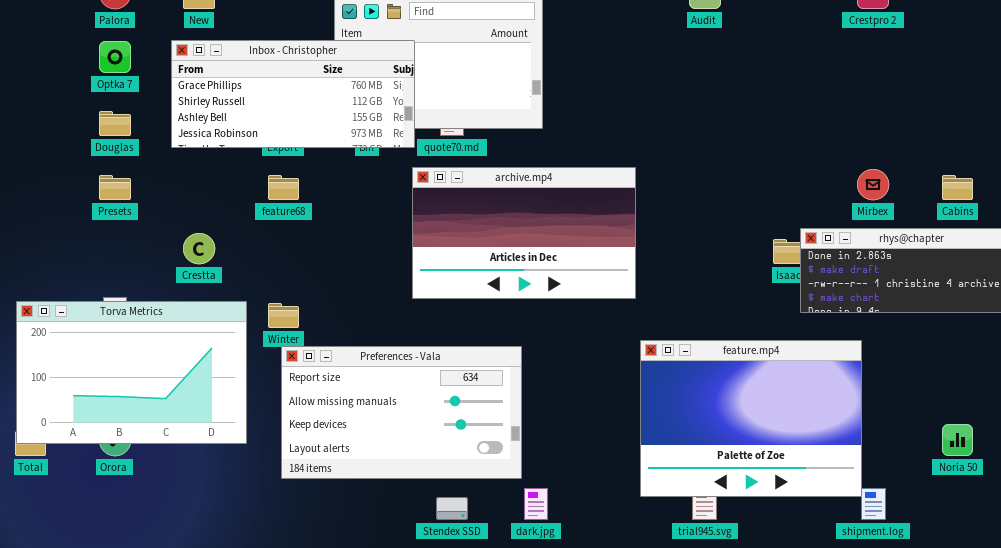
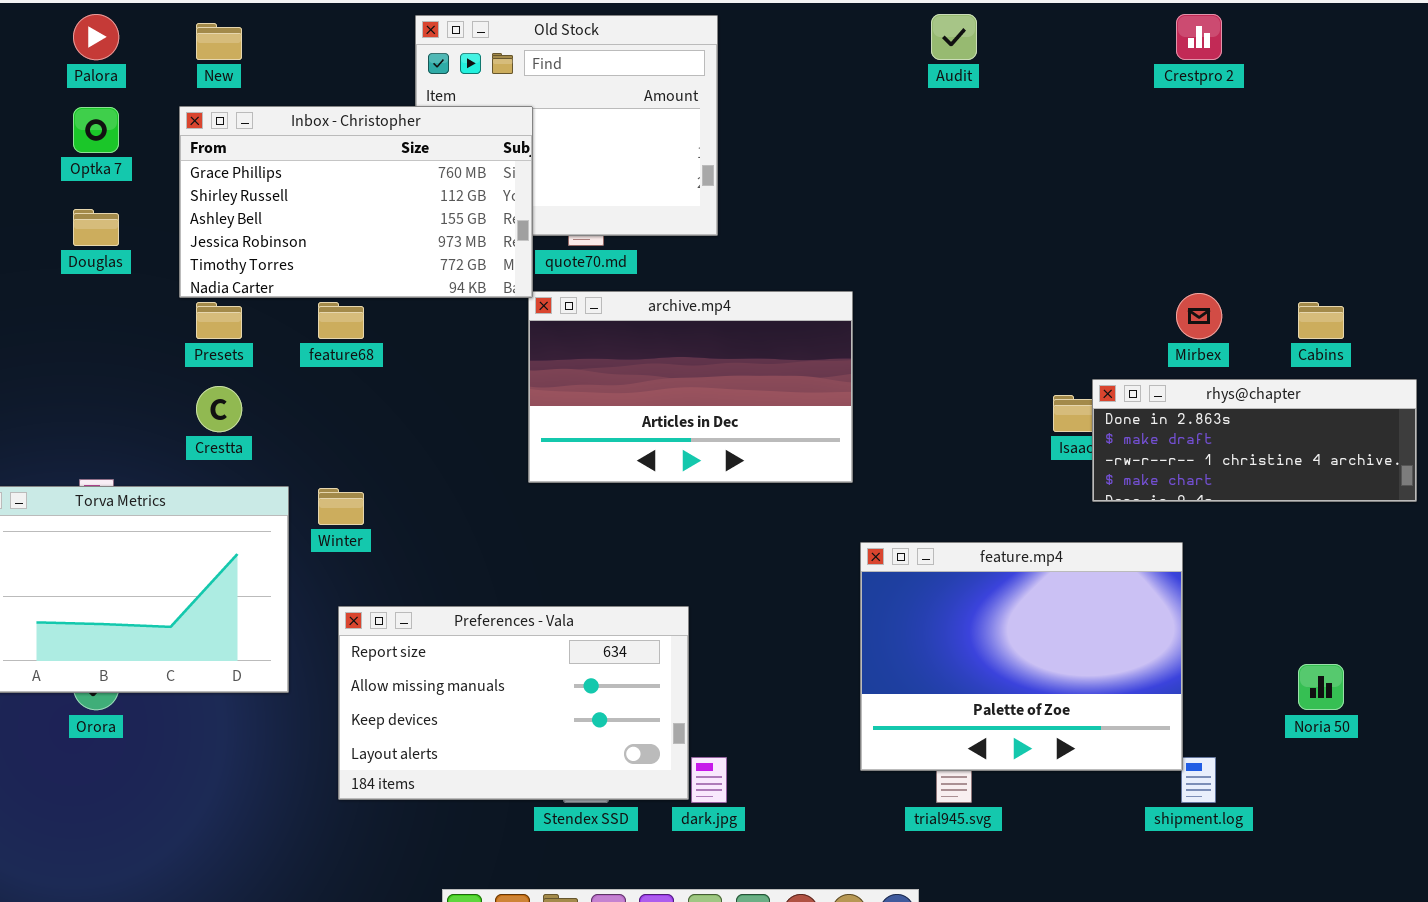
Inbox - Christopher: [171,40,415,148] -> [179,106,533,298], resized
Presets: [99,175,131,200] -> [196,302,242,339], moved
Preferences - Vala: [281,346,522,479] -> [338,606,689,800], moved

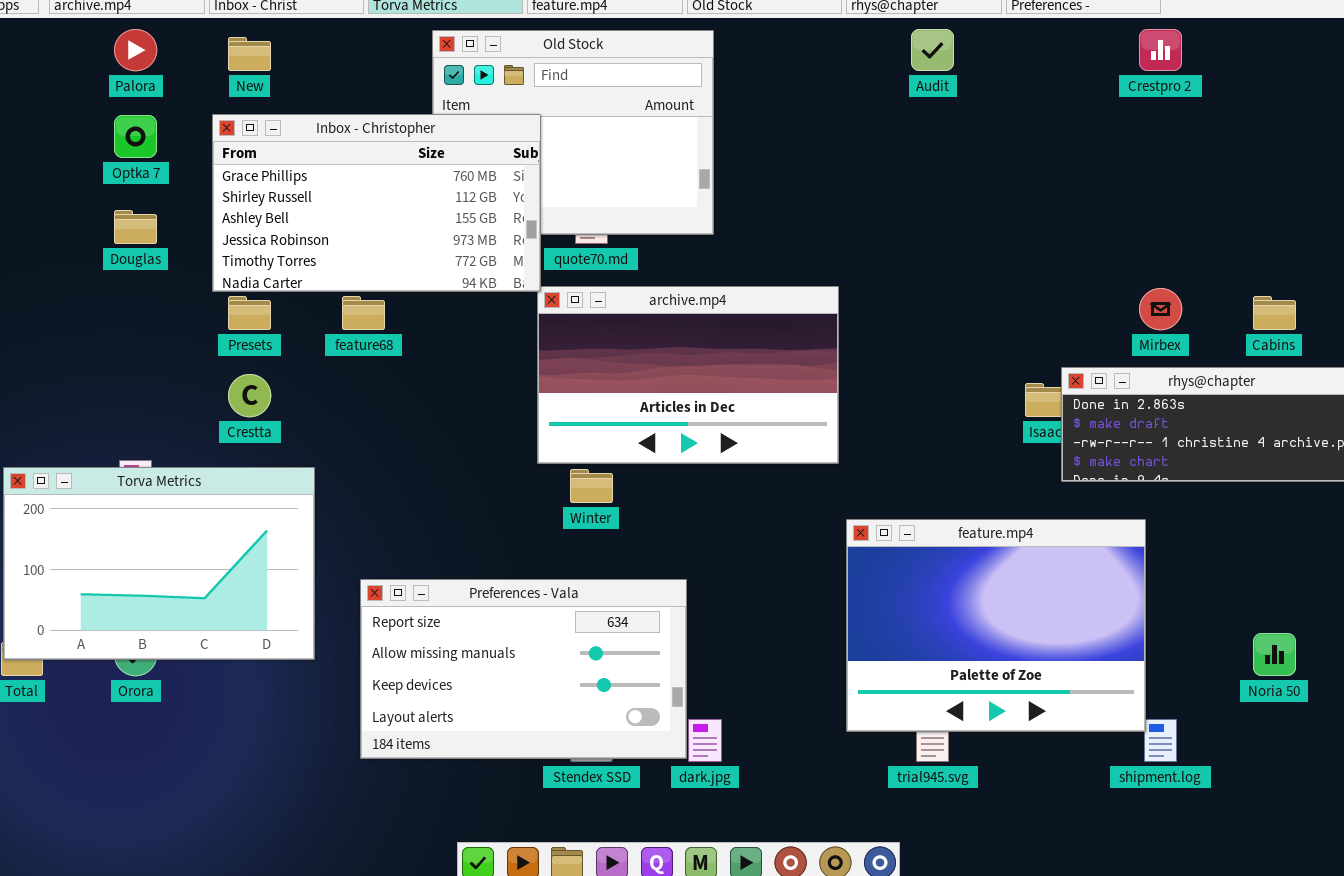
Winter: [318,488,364,525] -> [570,469,613,503], moved

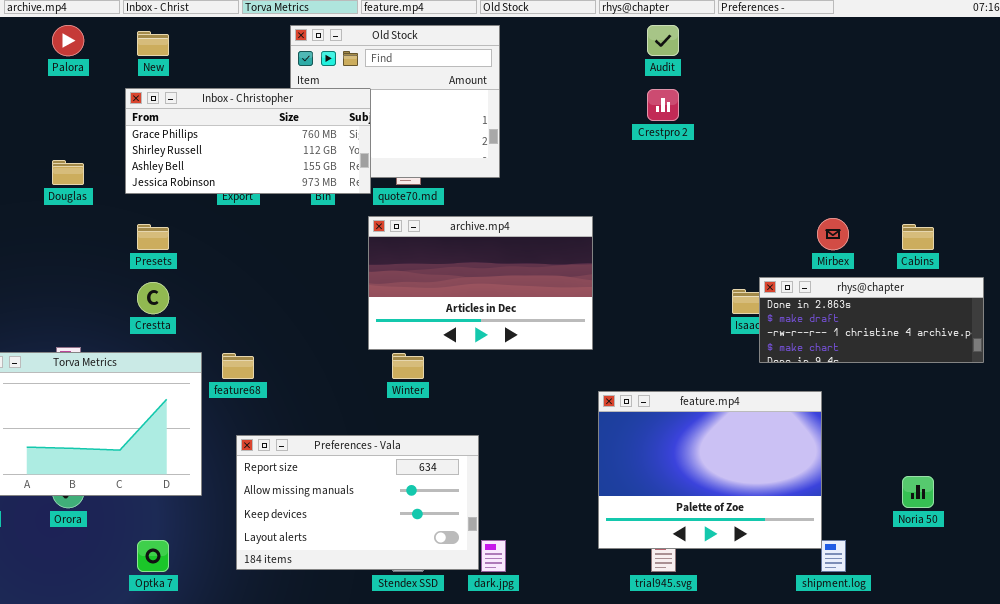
Crestpro 2: [1139,29,1182,71] -> [647,89,679,121], moved
Inbox - Christopher: [212,114,541,292] -> [125,88,371,194], resized
Optka 7: [114,115,157,158] -> [137,540,169,572], moved
feature68: [342,296,385,330] -> [222,353,254,379], moved

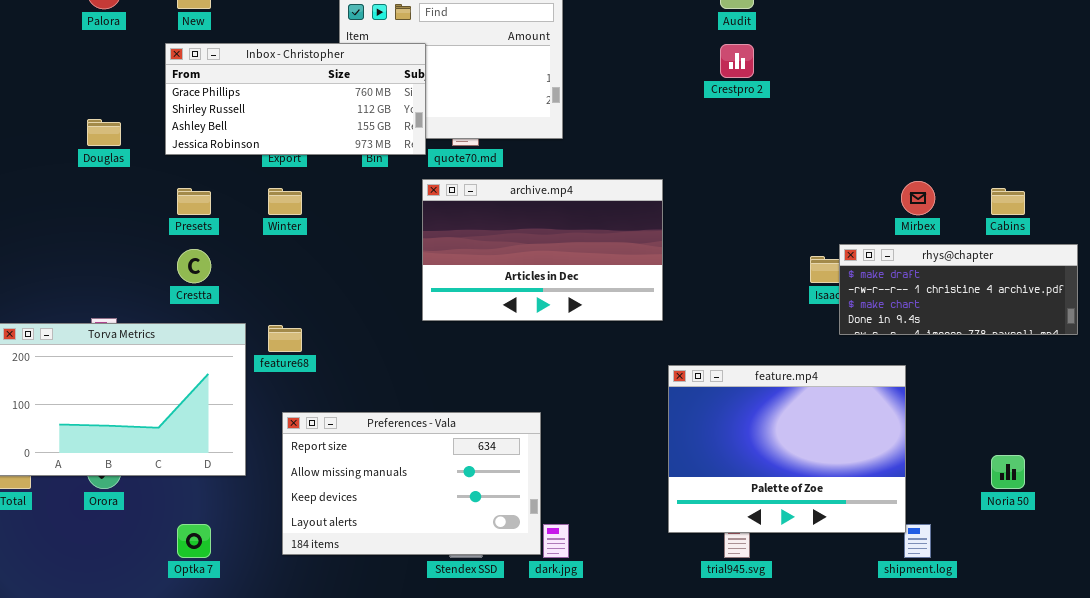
rhys@chapter: [759,277,984,363] -> [839,244,1078,335], scrolled down 1 row
Winter: [392,353,424,379] -> [268,188,302,215], moved

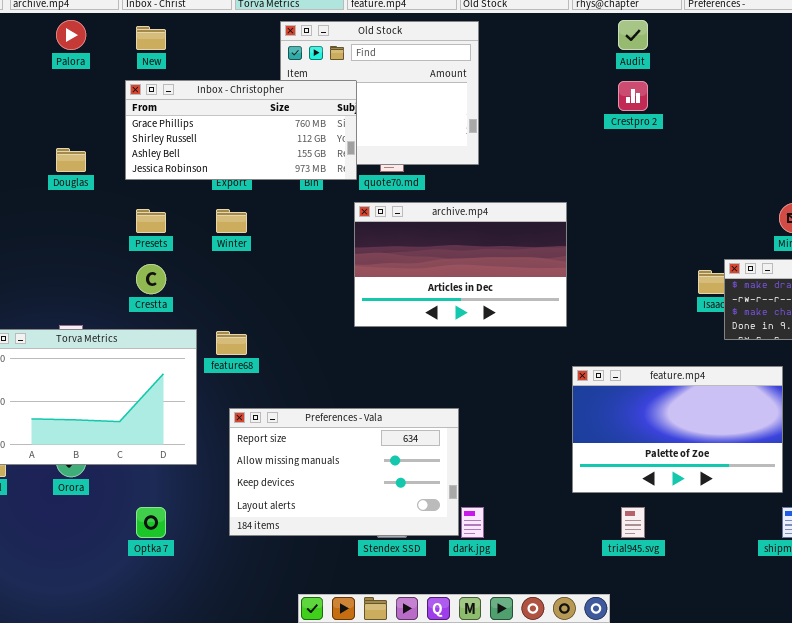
feature.mp4: [668,365,906,533] -> [572,366,783,493], resized

